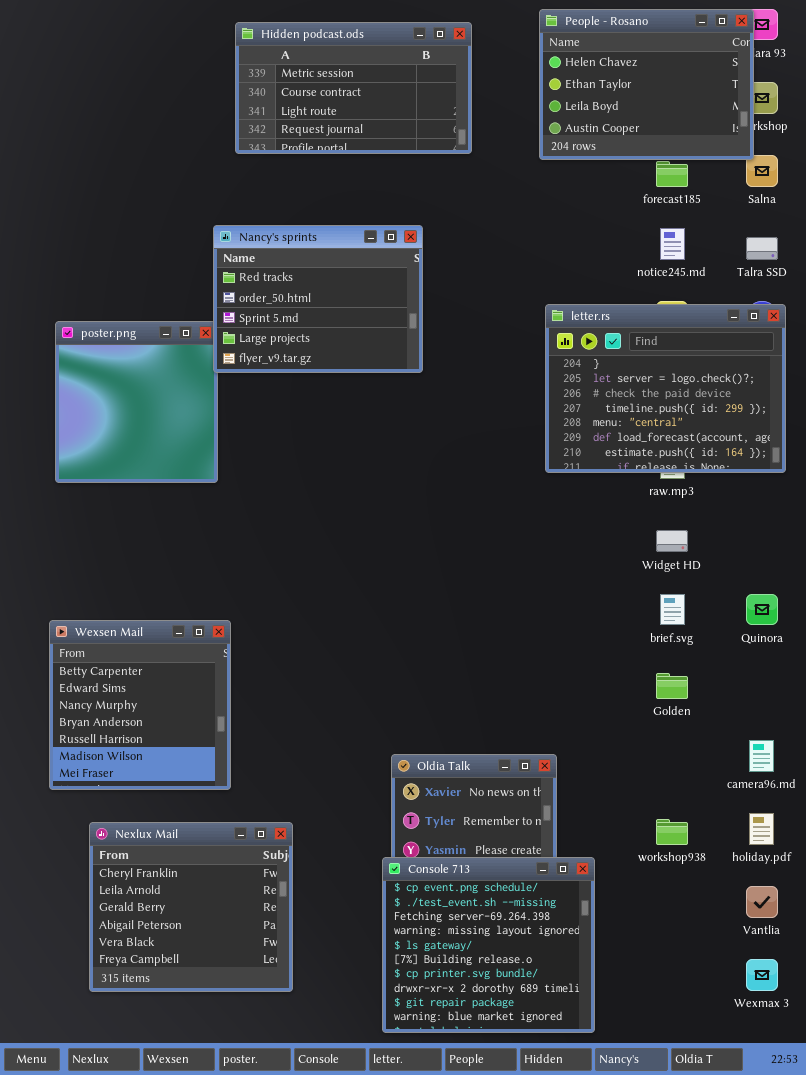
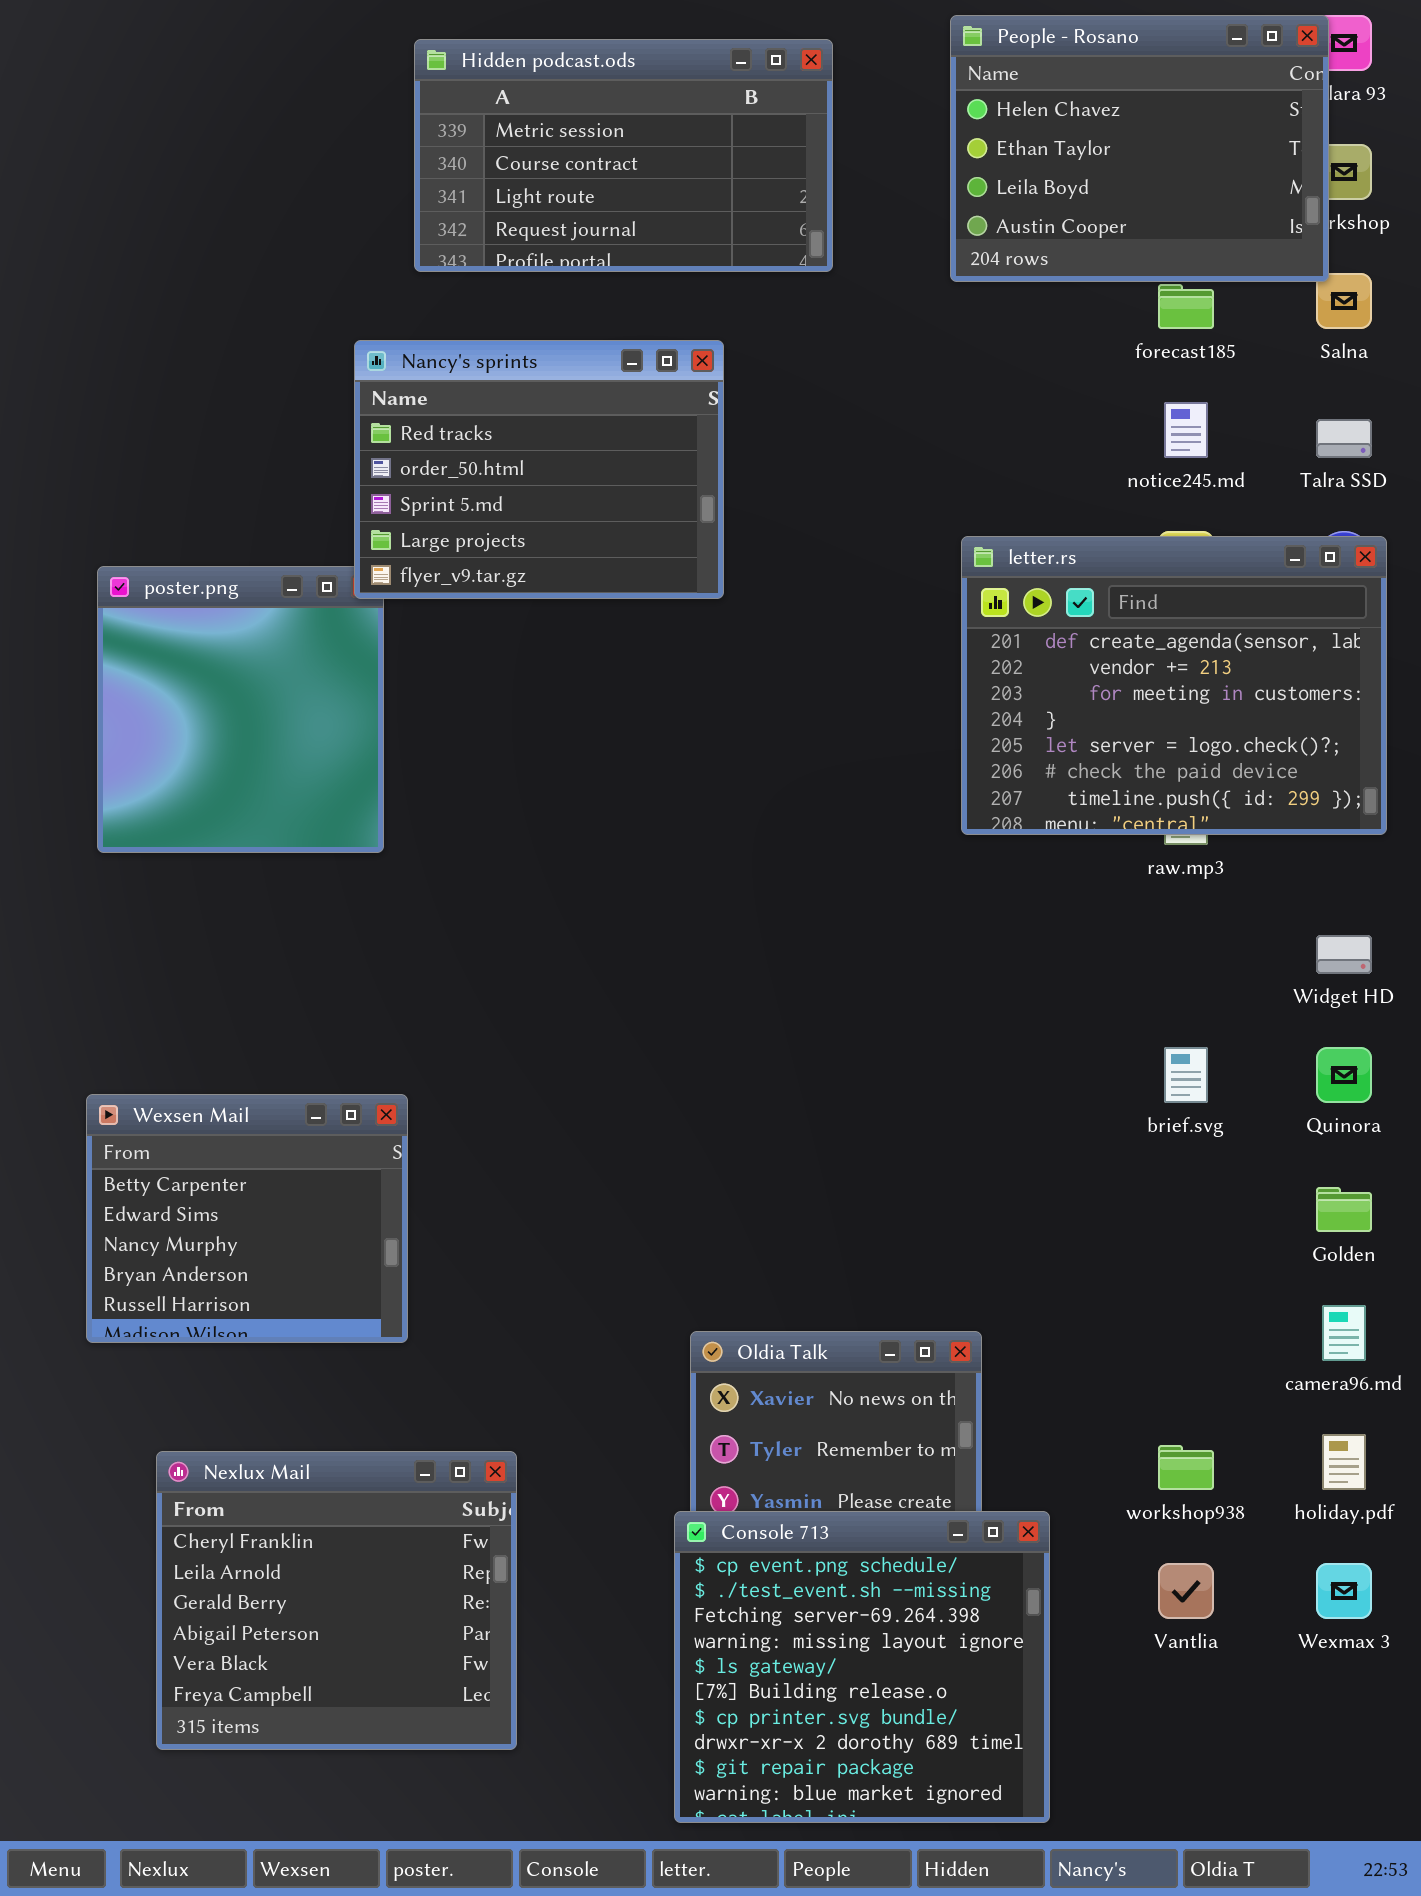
Nancy's sprints: [213,225,423,373] -> [354,340,724,599], moved
letter.rs: [545,304,786,473] -> [961,536,1387,835], scrolled up 3 rows
Widget HD: [656,530,688,552] -> [1316,935,1372,974], moved
Wexsen Mail: [49,620,231,790] -> [86,1094,408,1343], resized
Golden: [656,673,688,699] -> [1316,1187,1372,1232], moved
Vantlia: [746,886,778,918] -> [1158,1563,1214,1619], moved
Wexmax 3: [746,959,778,991] -> [1316,1563,1372,1619], moved

